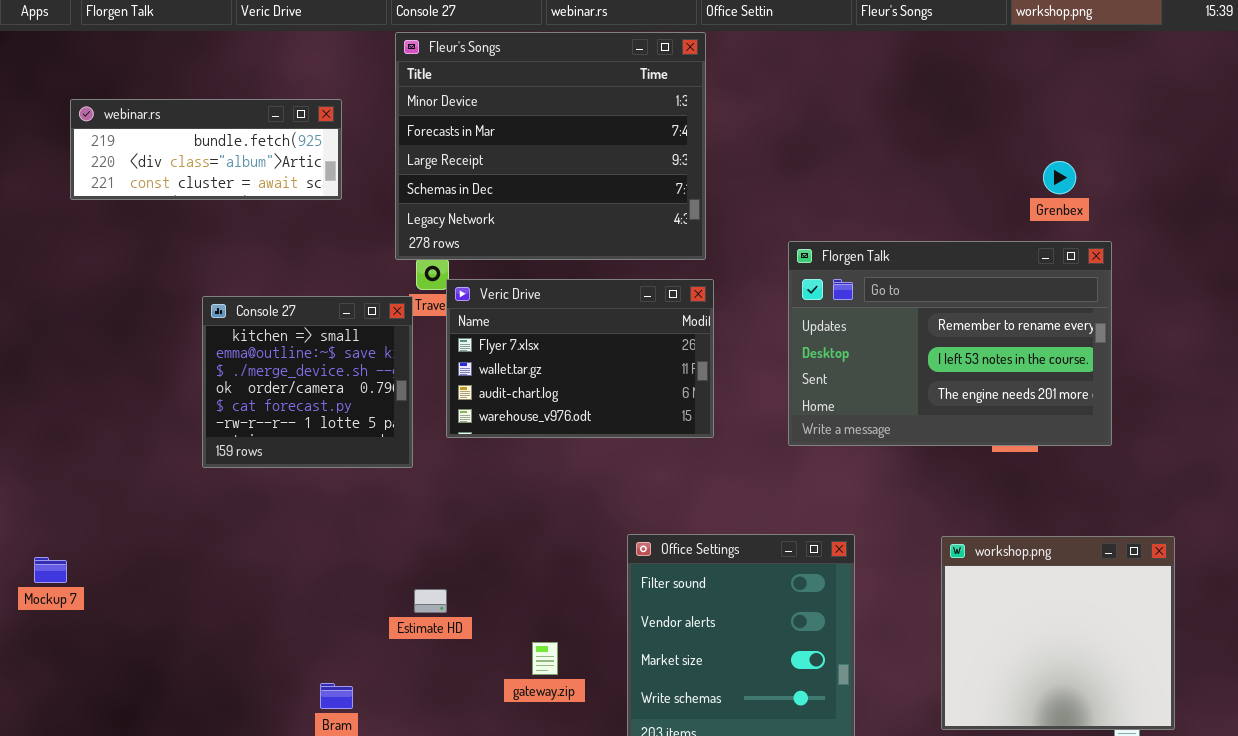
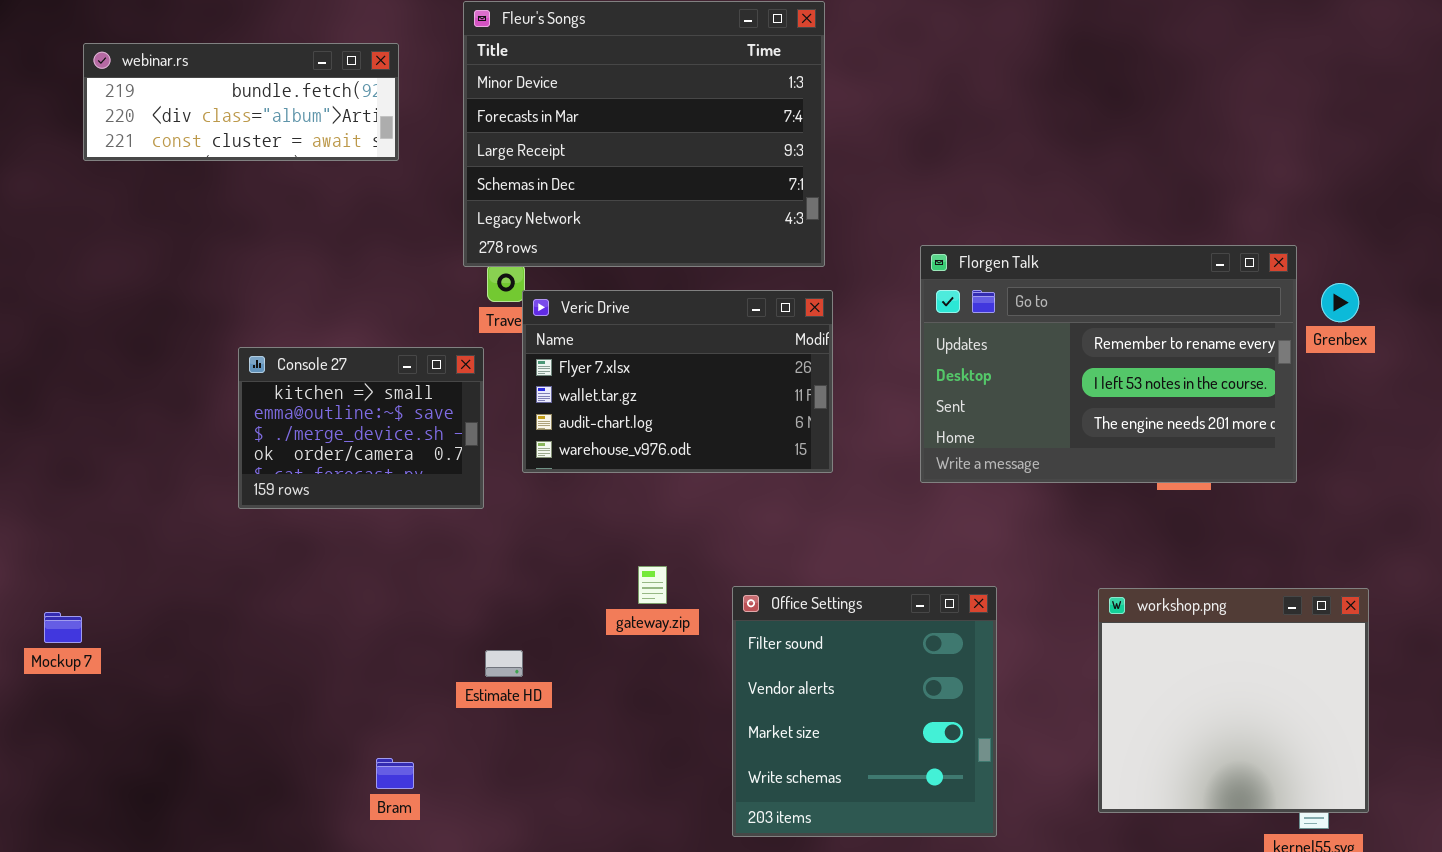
webinar.rs: [70,99,342,200] -> [83,43,399,161], moved
Grenbex: [1043,161,1076,194] -> [1321,283,1359,322], moved
Console 27: [202,296,413,468] -> [238,347,484,509], resized
gateway.zip: [532,642,558,675] -> [638,566,667,604], moved

